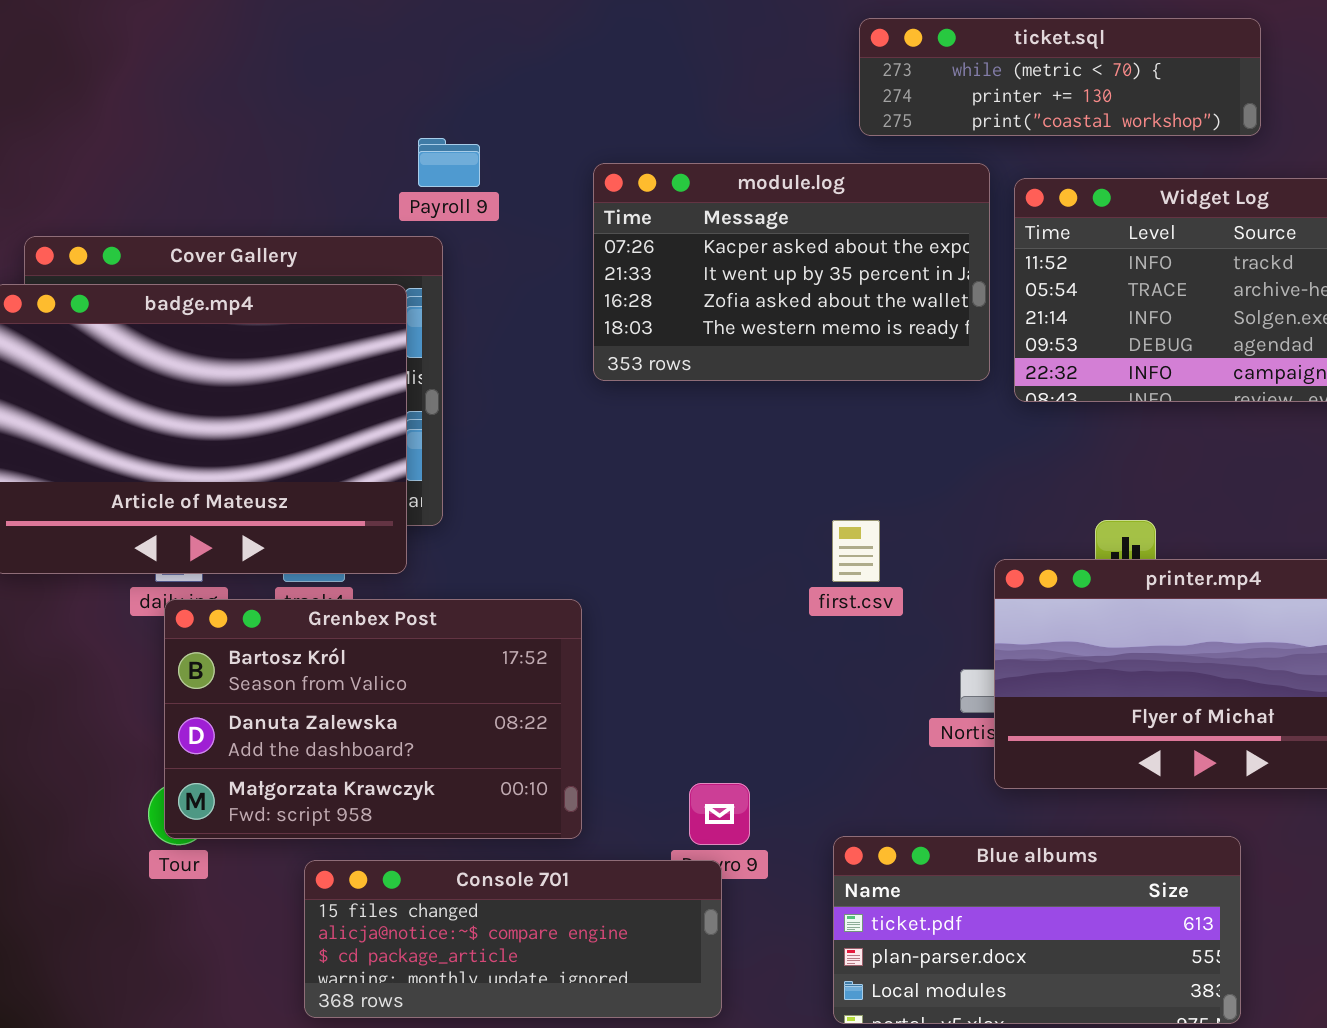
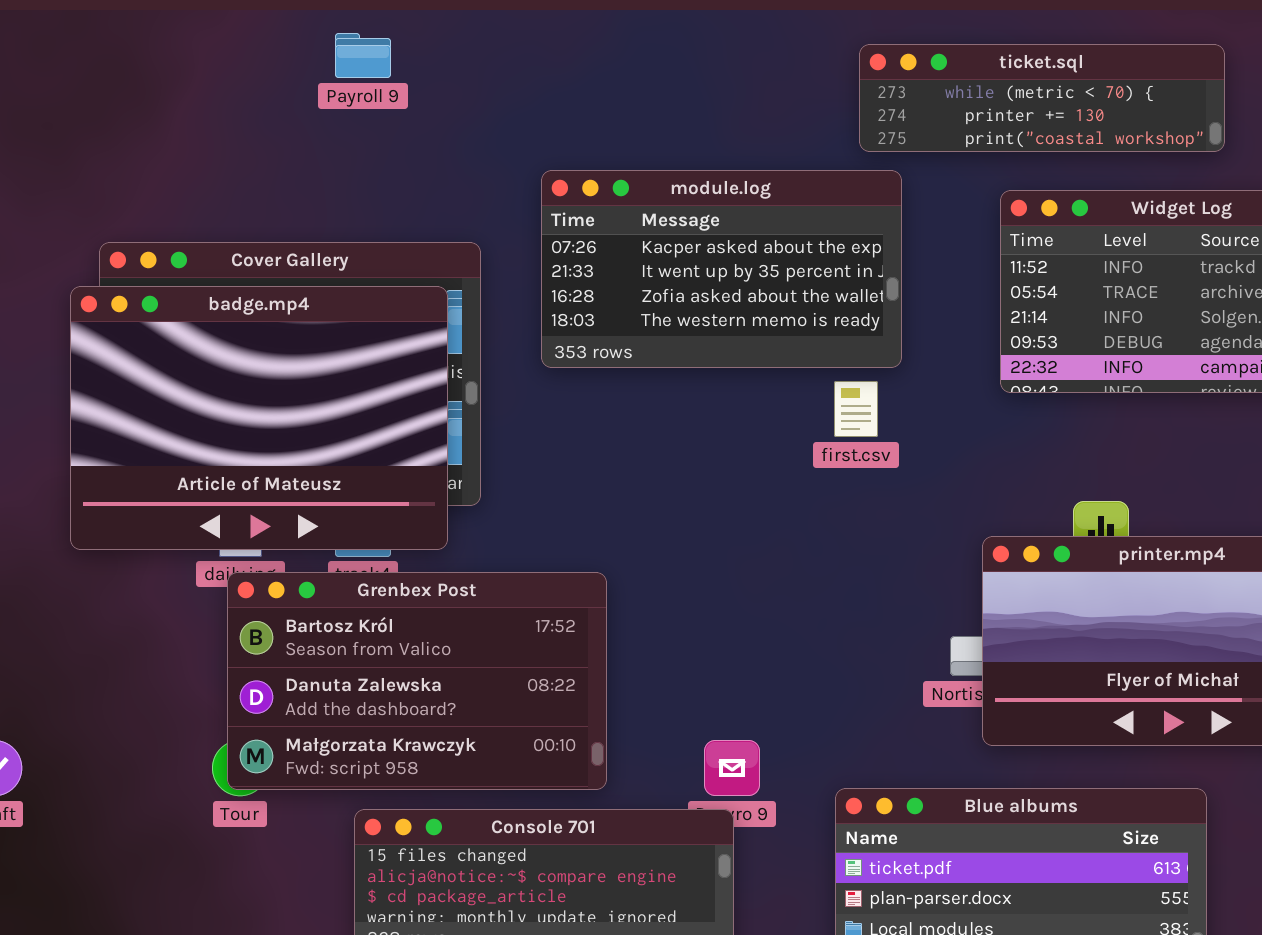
Payroll 9: [418,138,480,187] -> [335,33,391,78], moved
module.log: [593,163,990,381] -> [541,170,902,368], moved
first.csv: [832,520,880,582] -> [834,381,878,437], moved

